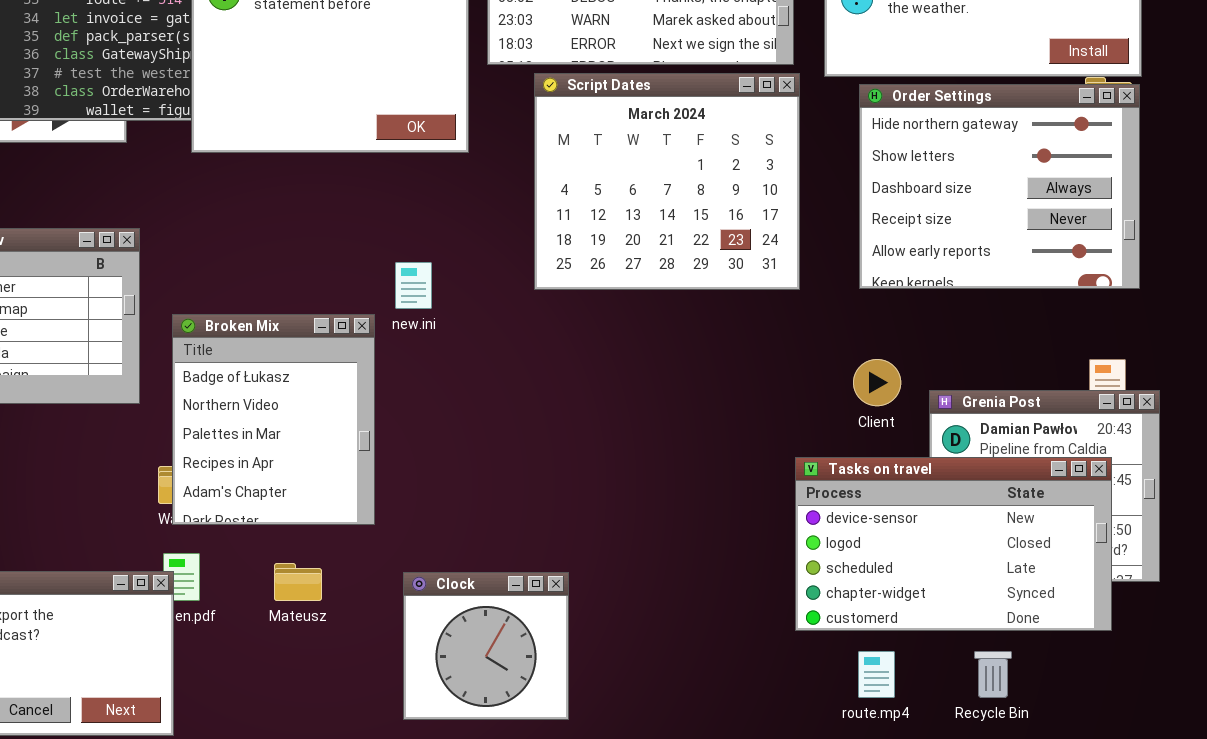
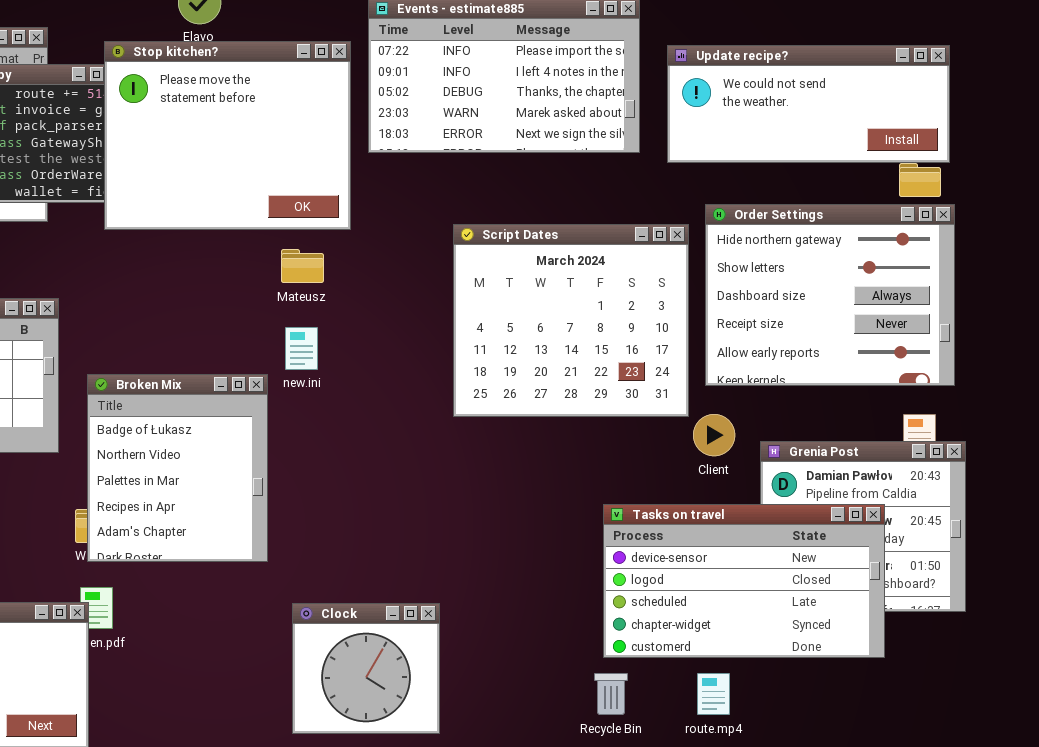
Script Dates: [534,73,800,290] -> [453,224,689,417], moved
Order Settings: [859,84,1140,289] -> [705,204,955,386], moved
Tasks on travel: [795,457,1112,631] -> [603,504,885,658], moved
Mateusz: [274,563,322,601] -> [281,249,324,283], moved
Recycle Bin: [974,651,1012,698] -> [594,673,628,715], moved

